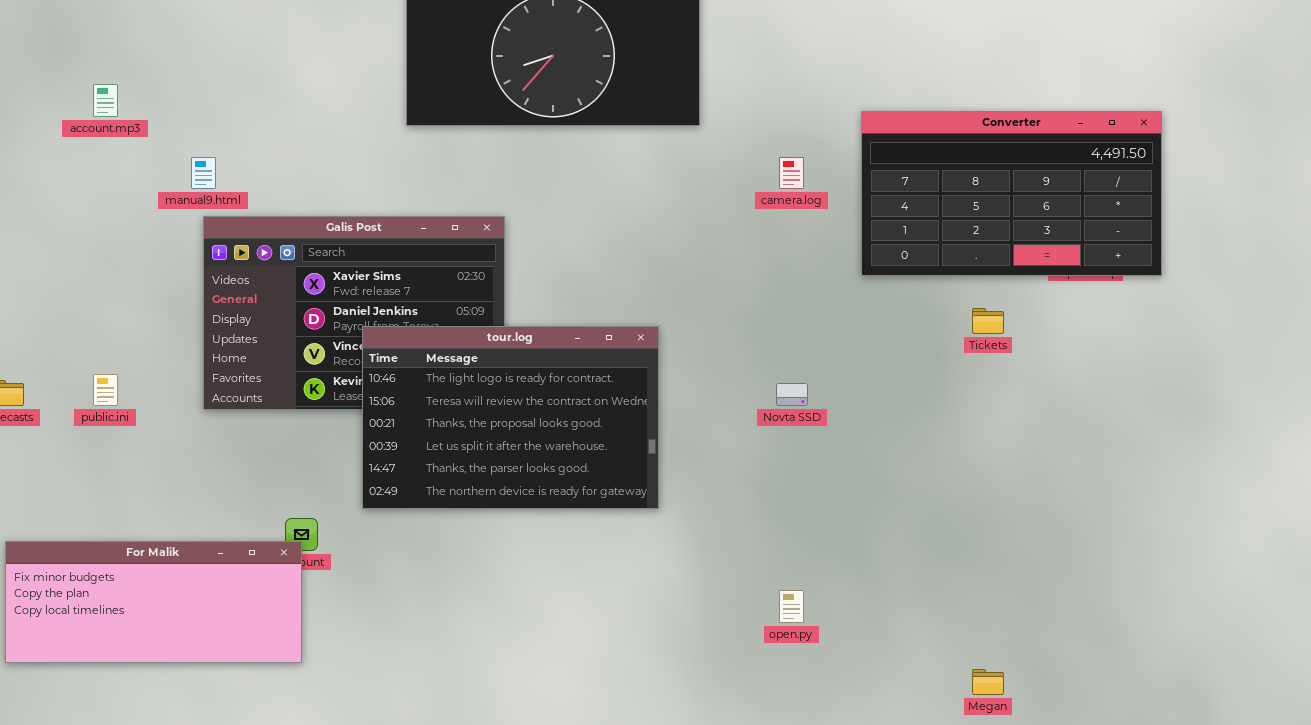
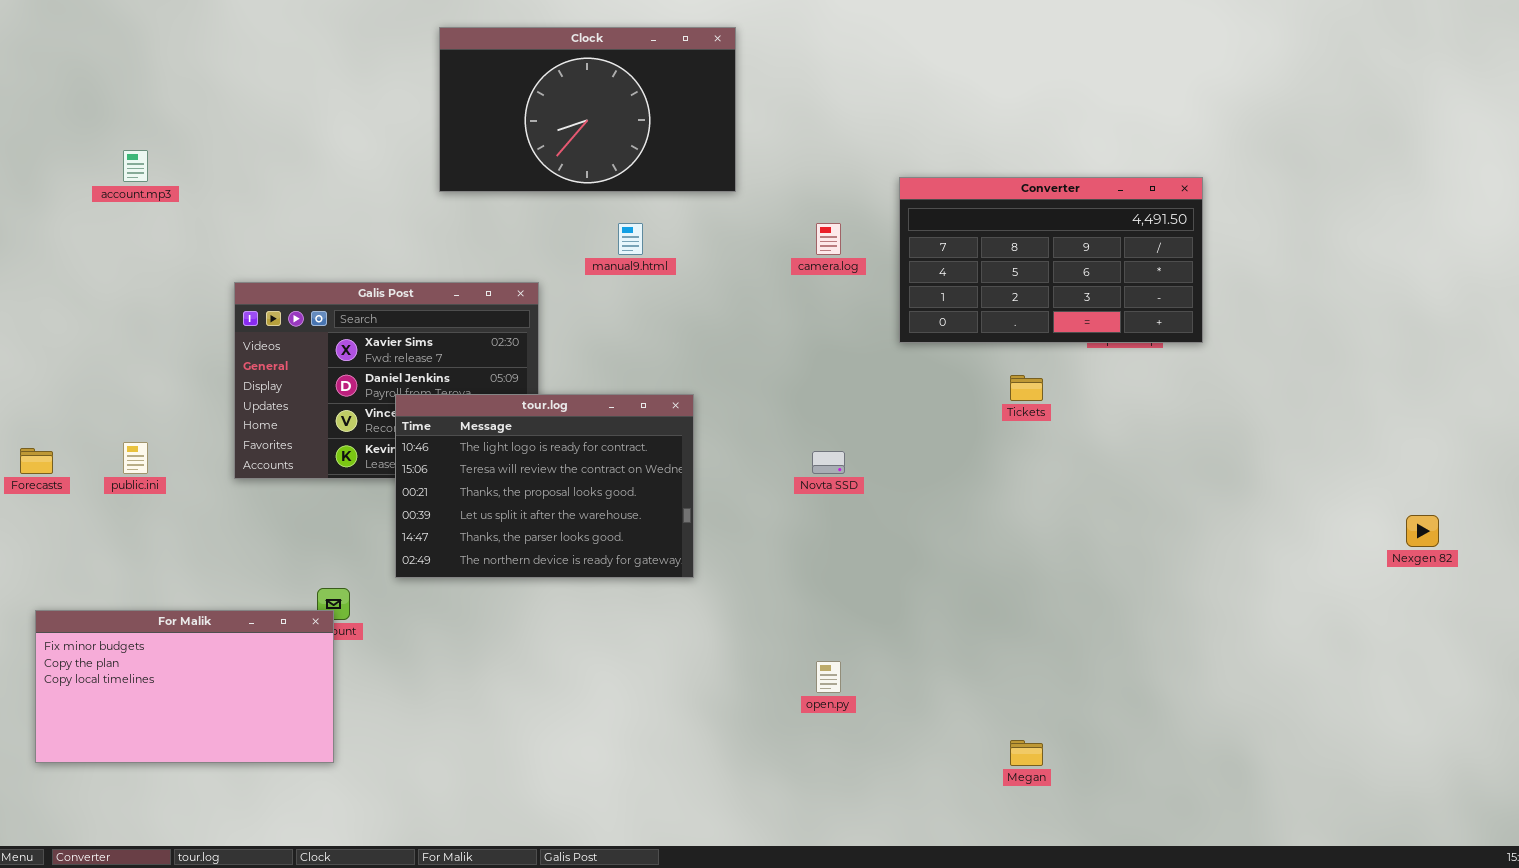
manual9.html: [191,157,216,189] -> [618,223,643,255], moved
For Malik: [5,541,302,663] -> [35,610,334,763], resized

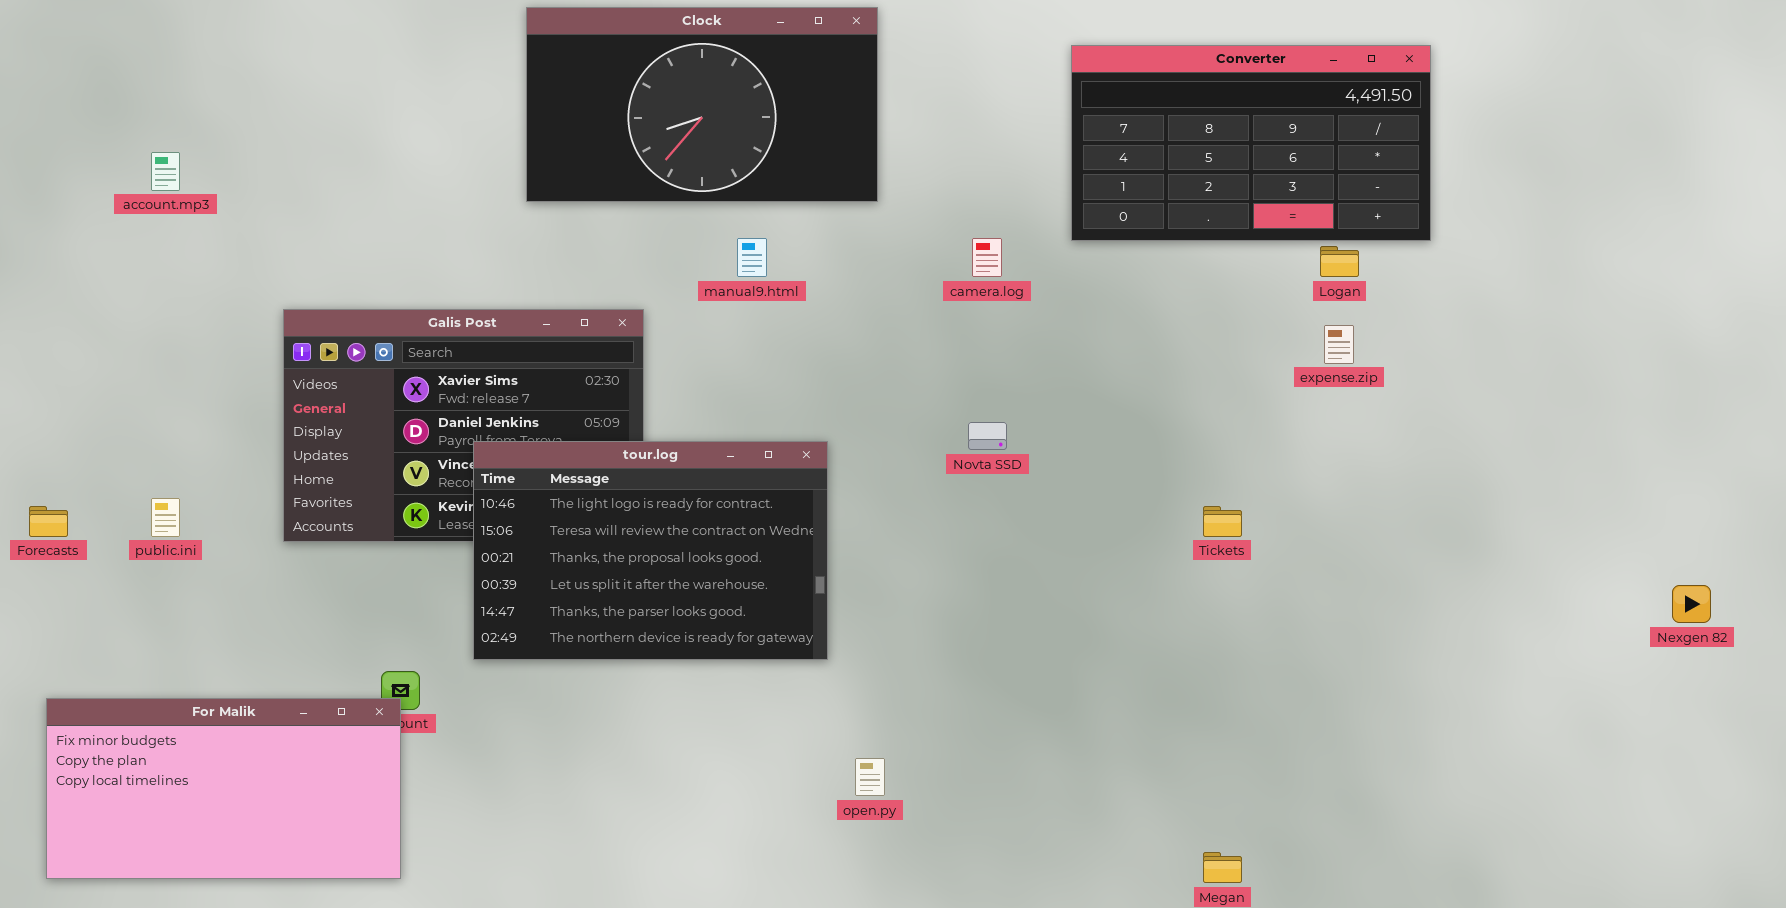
Converter: [899,177,1203,343] -> [1071,45,1431,241], moved
Tickets: [1010,375,1043,401] -> [1203,506,1242,537], moved
Novta SSD: [812,451,845,474] -> [968,422,1007,450], moved
open.py: [816,661,841,693] -> [855,758,885,796], moved

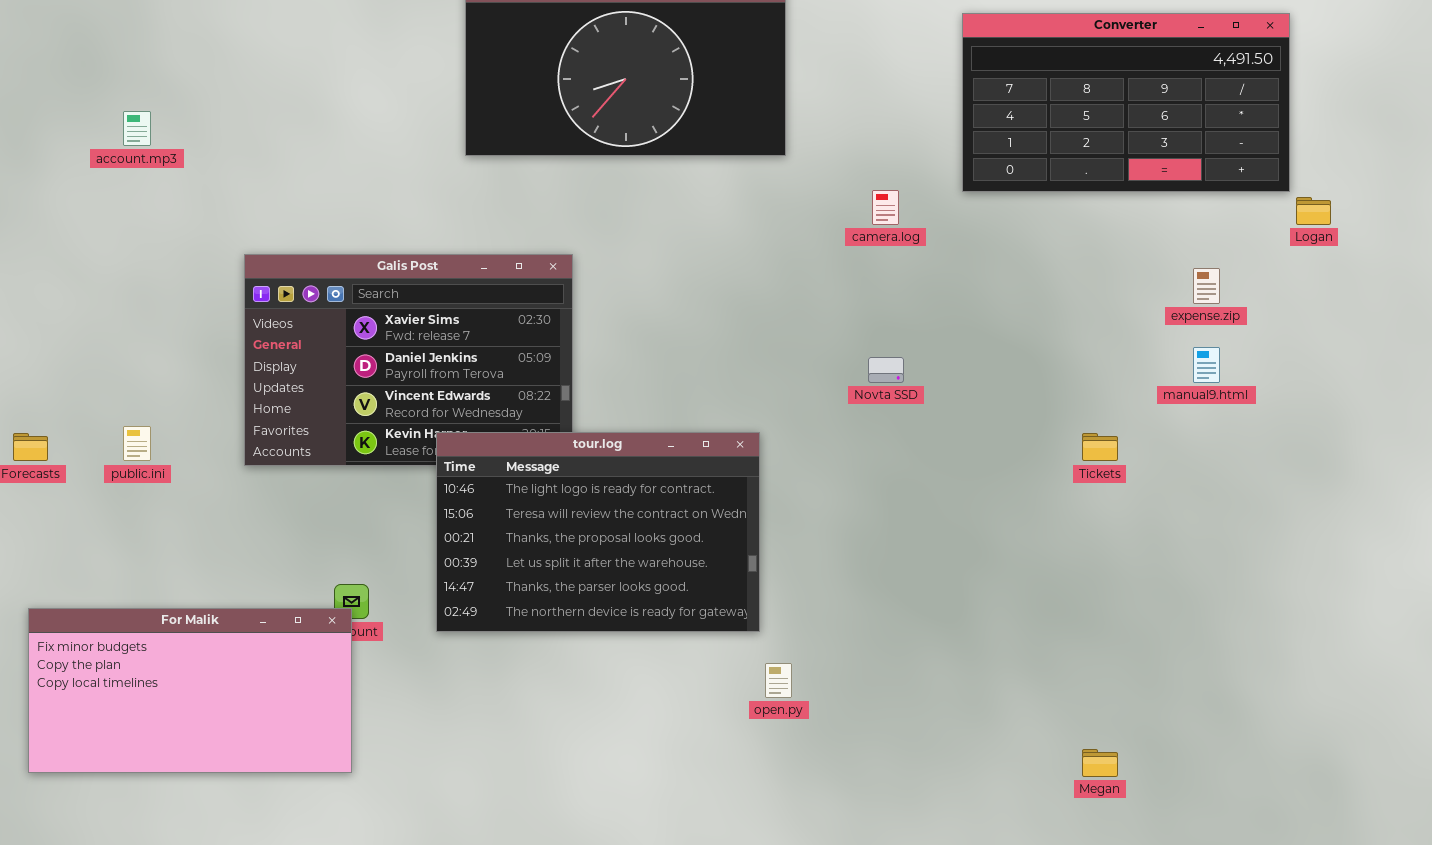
manual9.html: [737,238,767,277] -> [1193,347,1220,383], moved
Logan: [1320,246,1359,277] -> [1296,197,1331,225], moved
tour.log: [473,441,828,660] -> [436,432,760,632], moved

